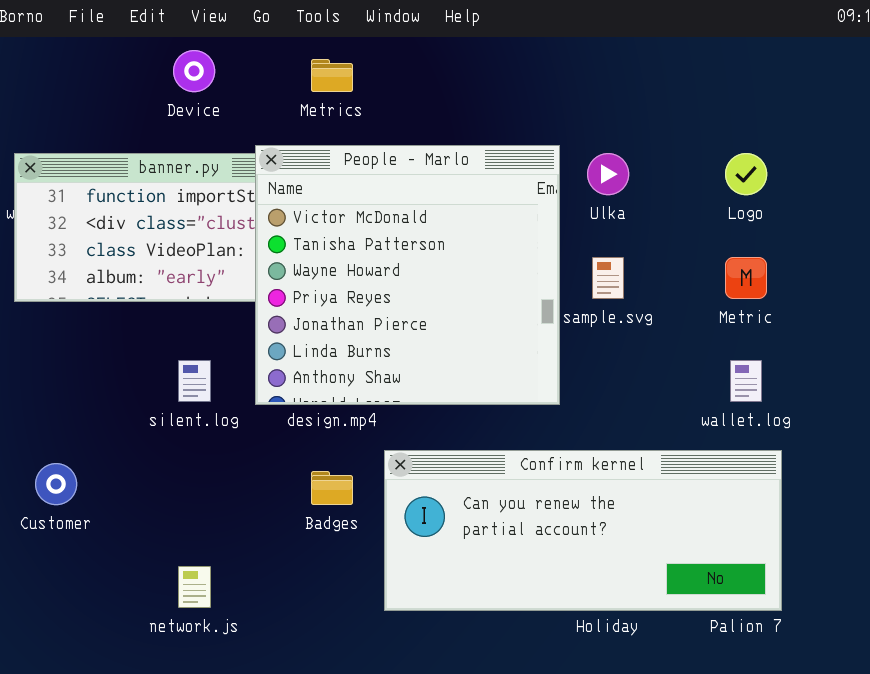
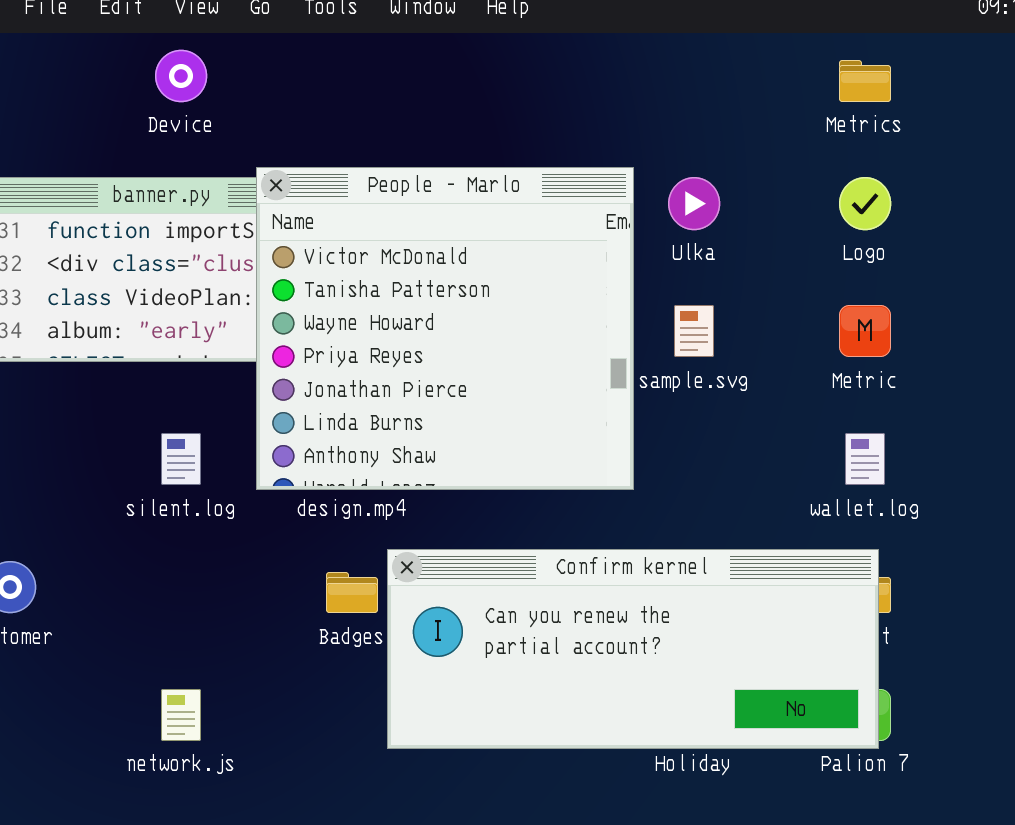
Metrics: [311,59,353,92] -> [839,60,891,102], moved
Confirm kernel: [384,450,782,611] -> [387,549,879,749], moved

